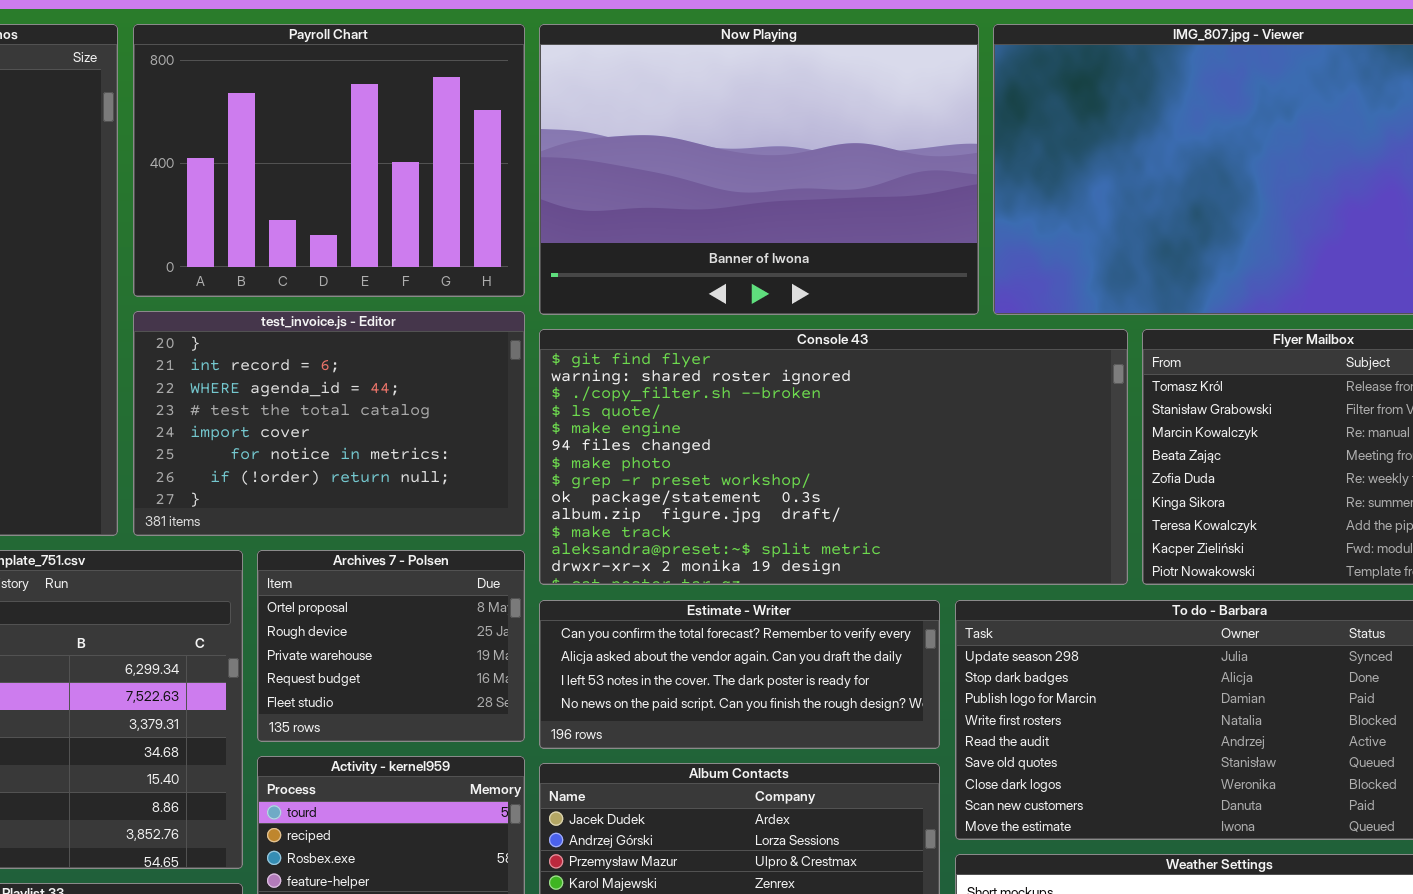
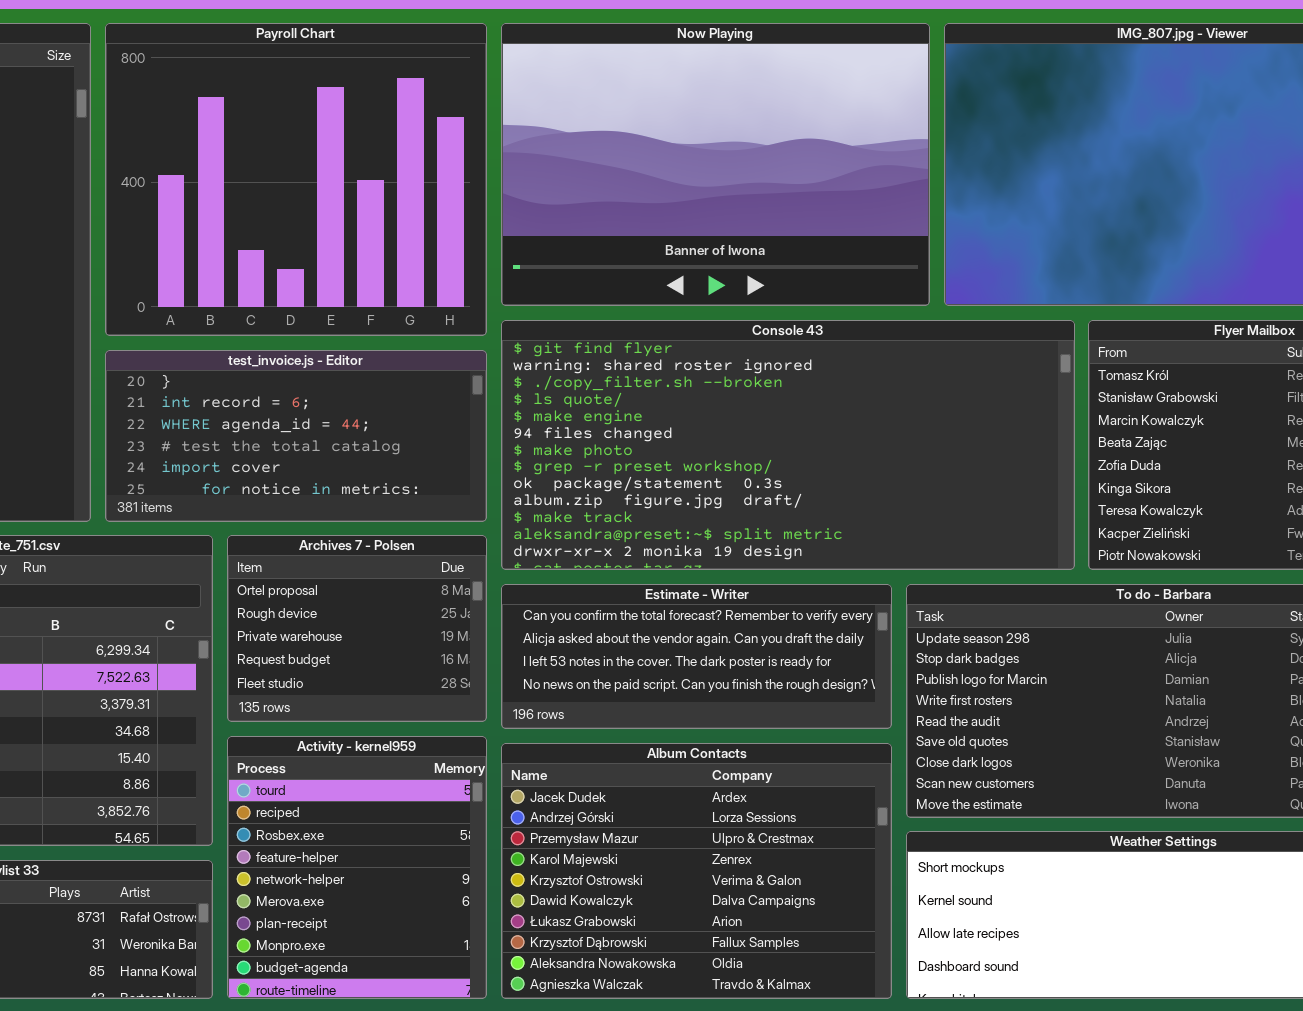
Payroll Chart: [133,24,525,297] -> [105,23,487,336], resized
test_invoice.js - Editor: [133,311,525,536] -> [105,350,487,522], resized

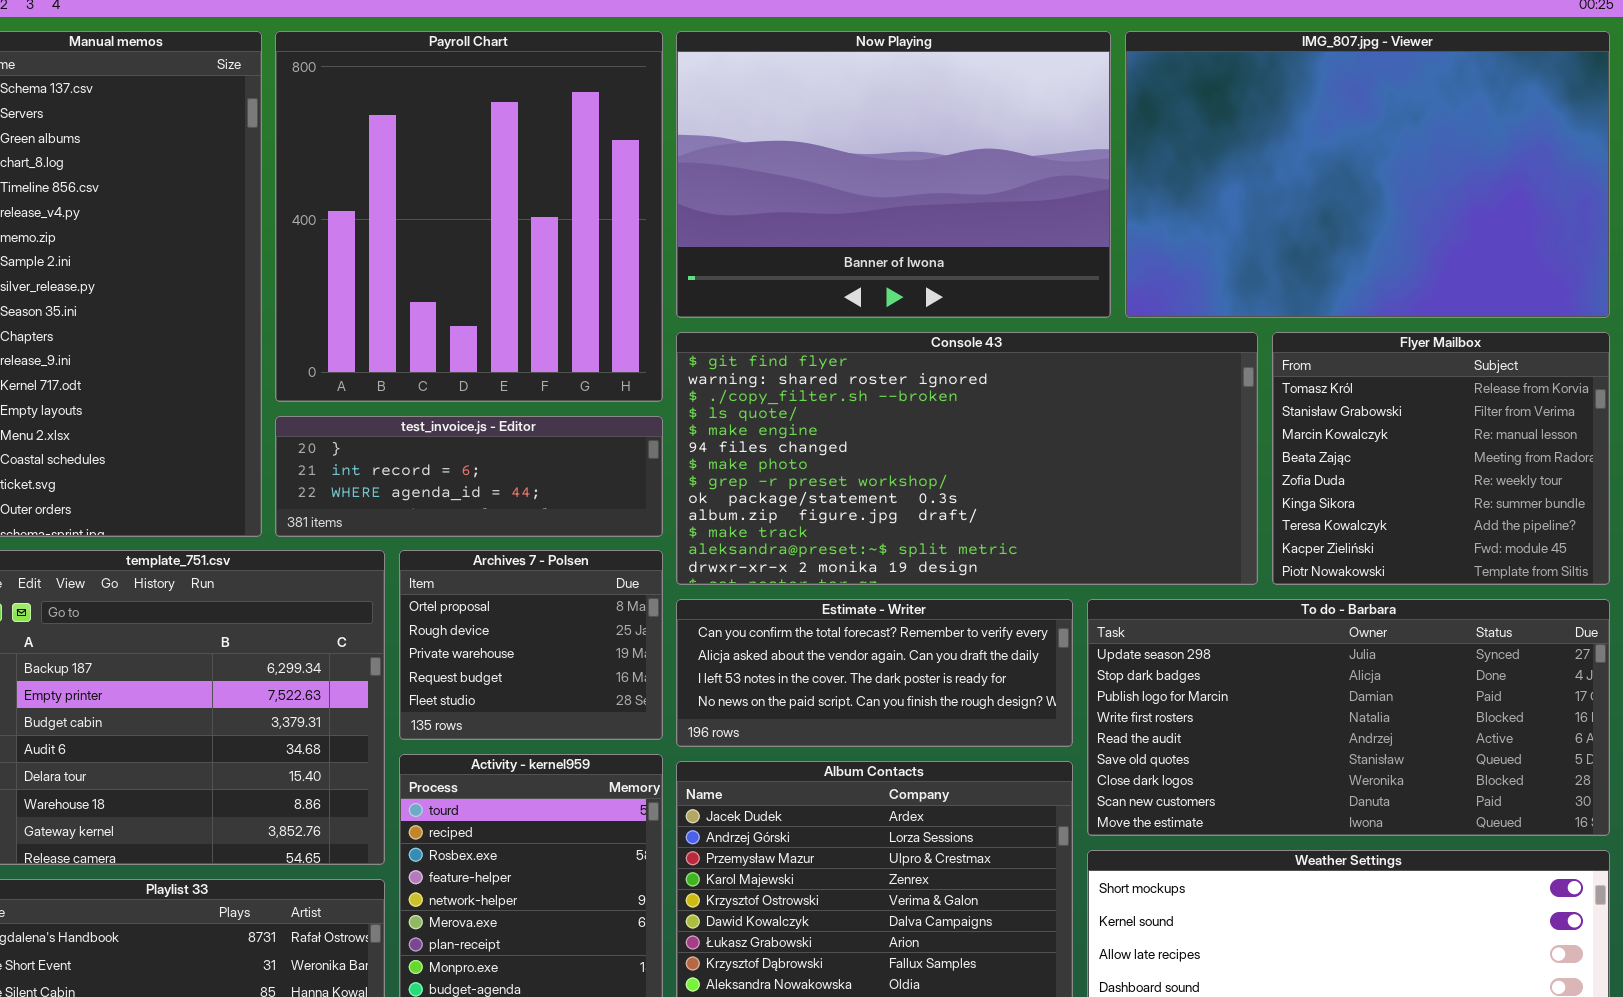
Payroll Chart: [105,23,487,336] -> [275,31,663,402], resized
test_invoice.js - Editor: [105,350,487,522] -> [275,416,663,537], resized

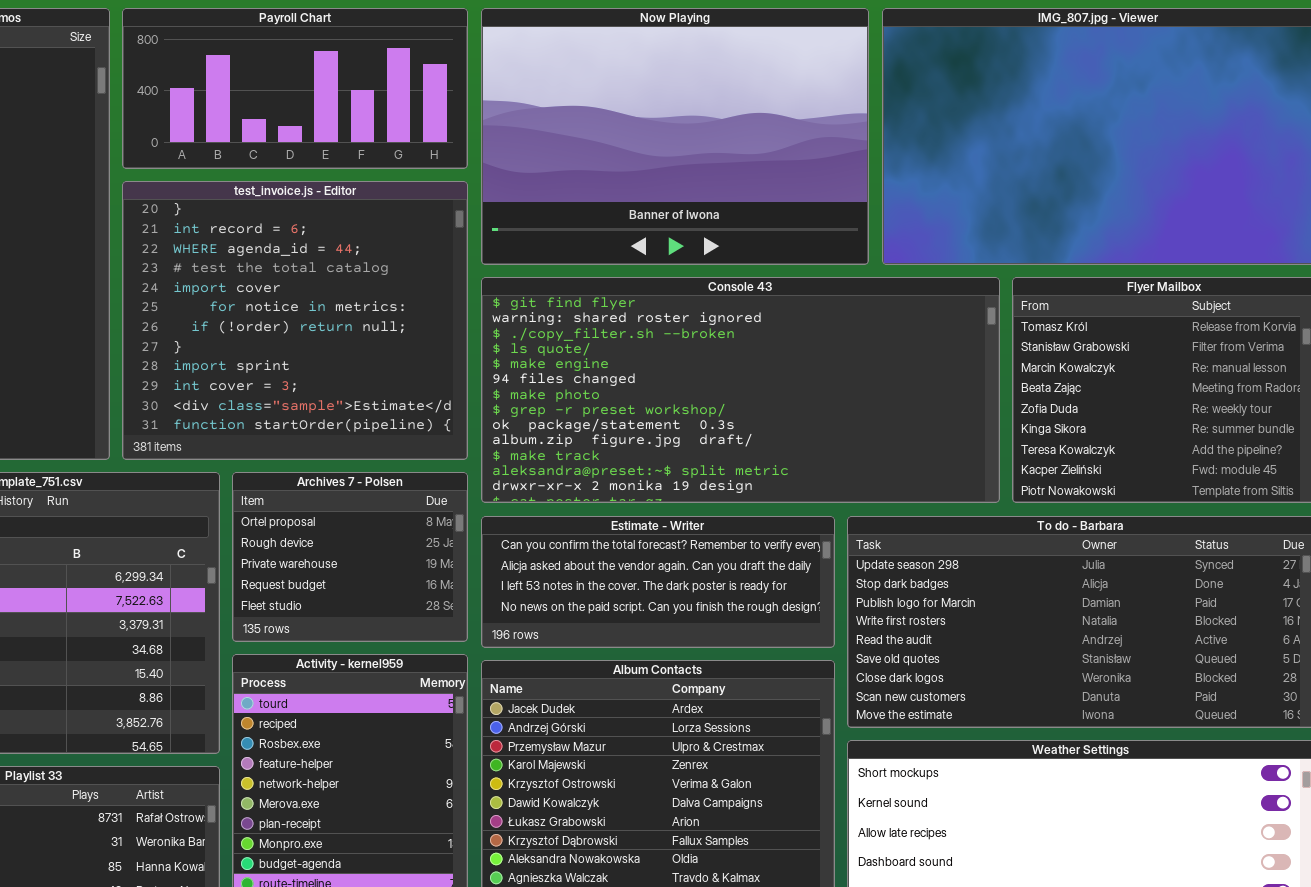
Payroll Chart: [275,31,663,402] -> [122,8,468,169], resized
test_invoice.js - Editor: [275,416,663,537] -> [122,181,468,460], resized

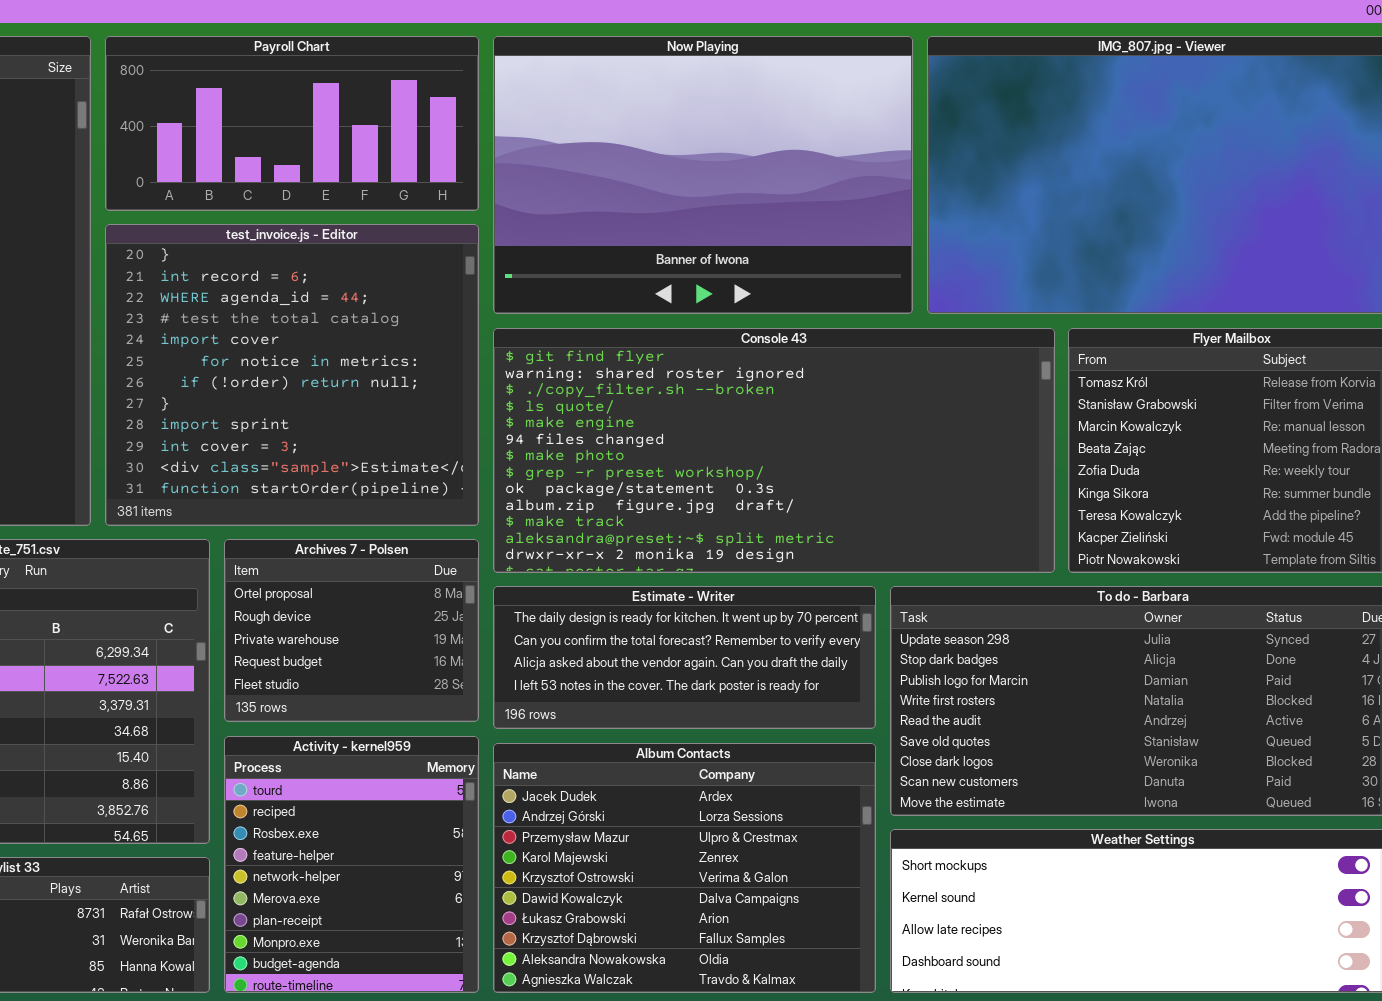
Estimate - Writer: [481,516,835,648] -> [493,586,876,729], scrolled up 1 row

